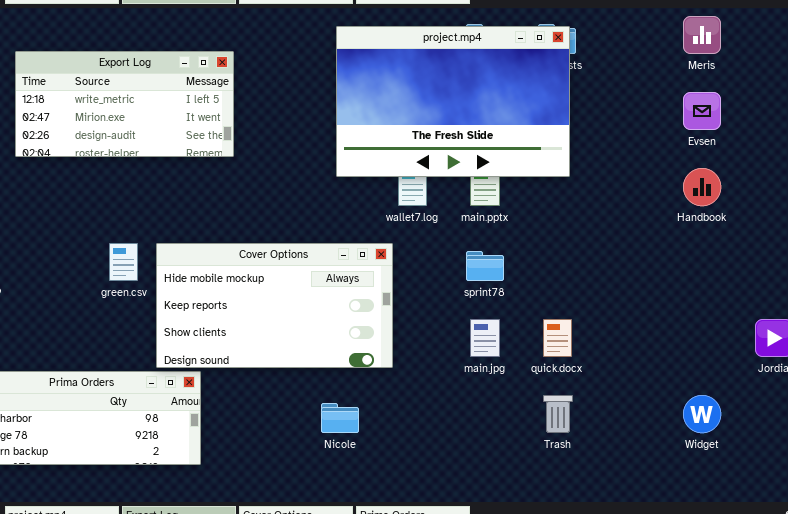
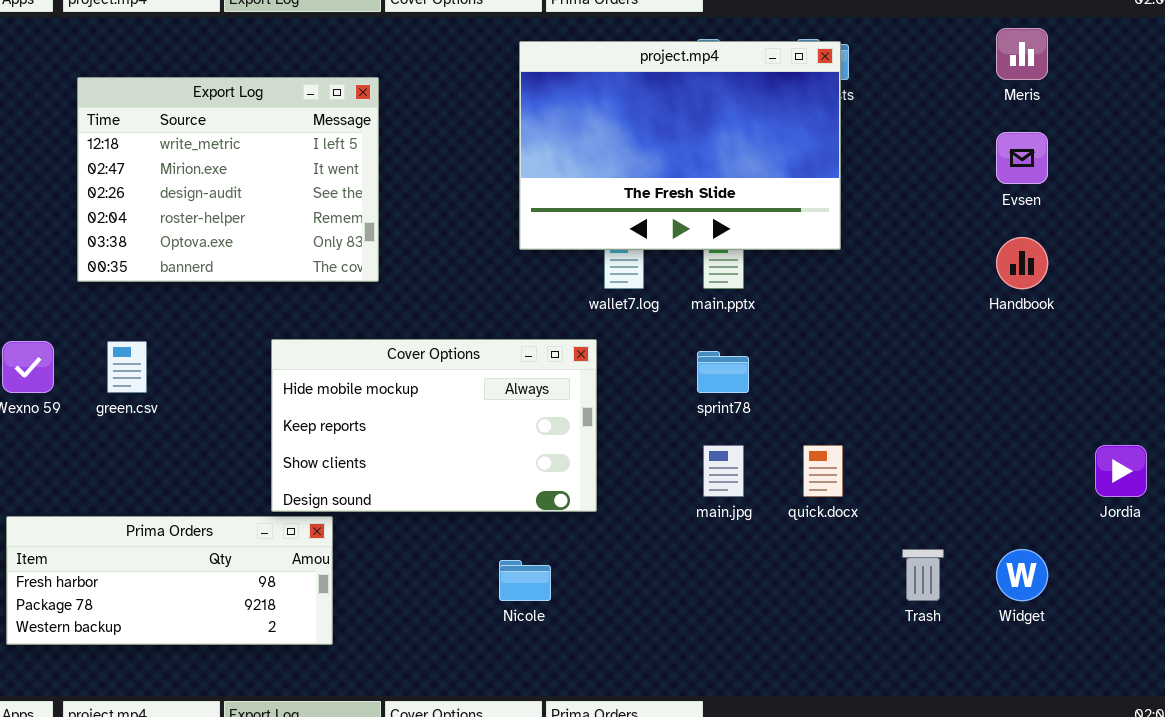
Export Log: [15,51,234,157] -> [77,77,379,282], resized
green.csv: [109,243,138,281] -> [107,341,147,393], moved
Trash: [543,395,573,433] -> [902,549,944,601], moved

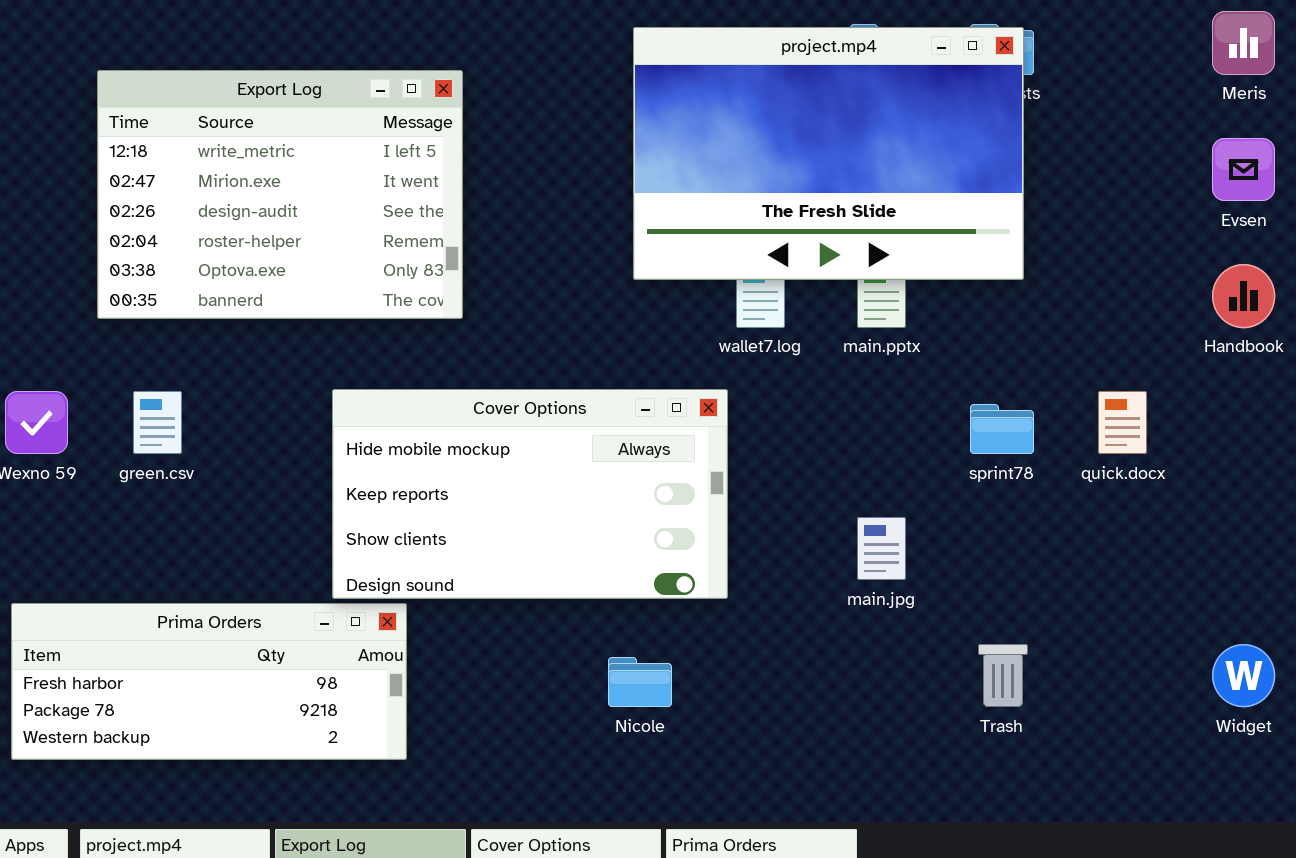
sprint78: [697,351,749,393] -> [970,404,1034,454], moved
quick.docx: [803,445,843,497] -> [1098,391,1147,454], moved
Trash: [902,549,944,601] -> [978,644,1028,707], moved

